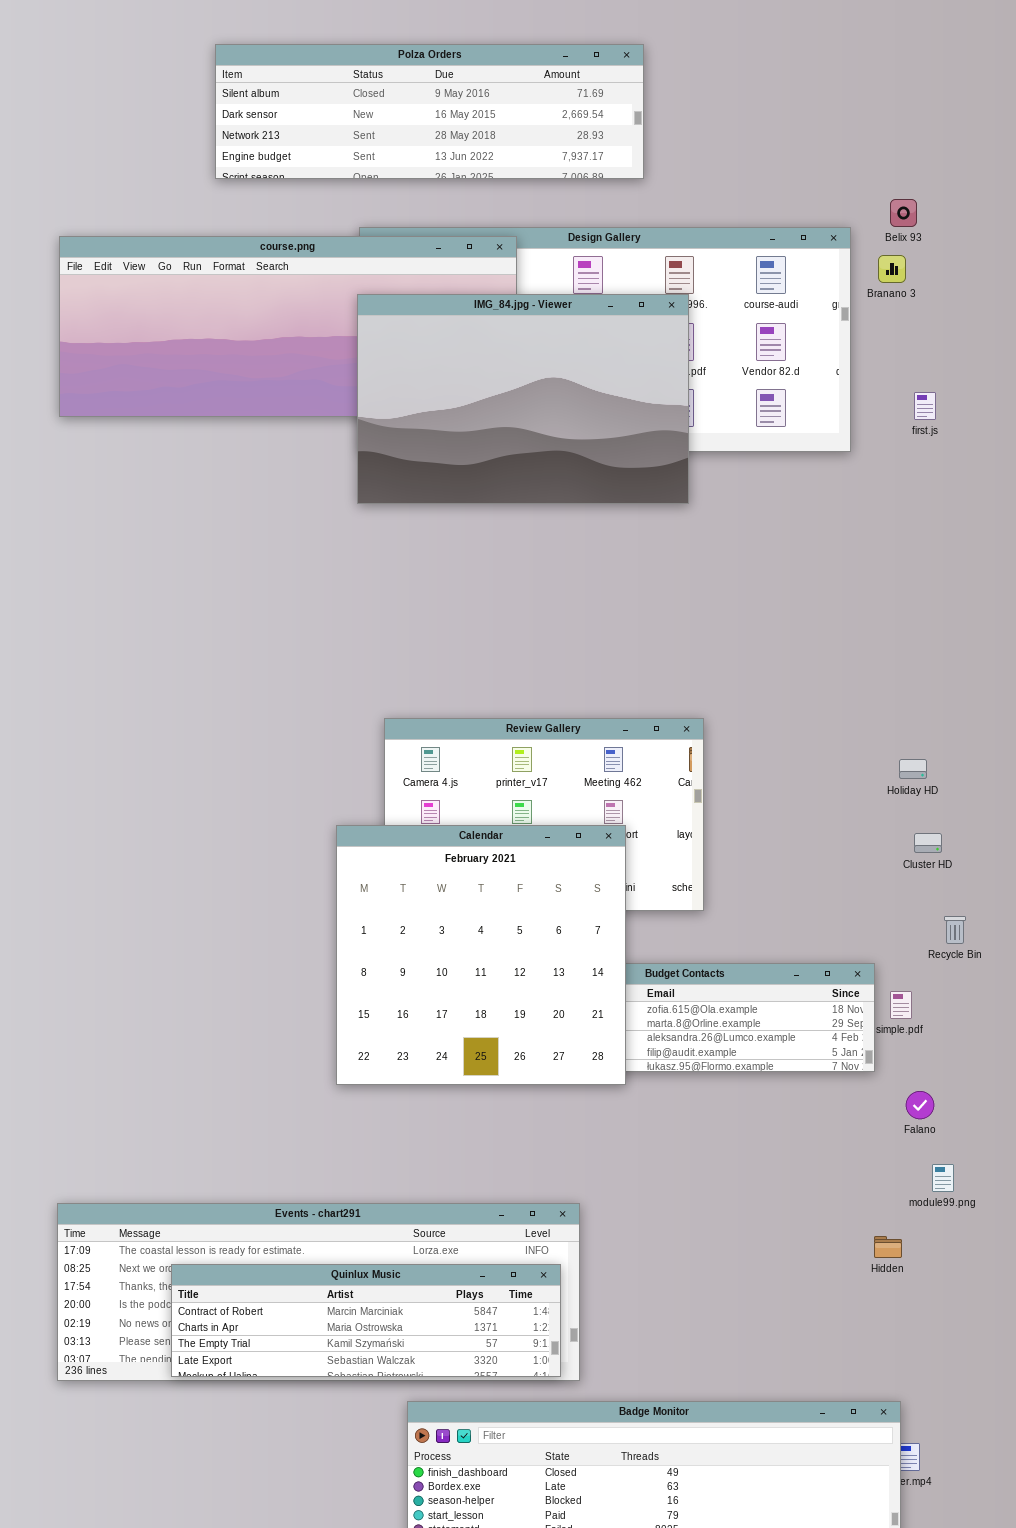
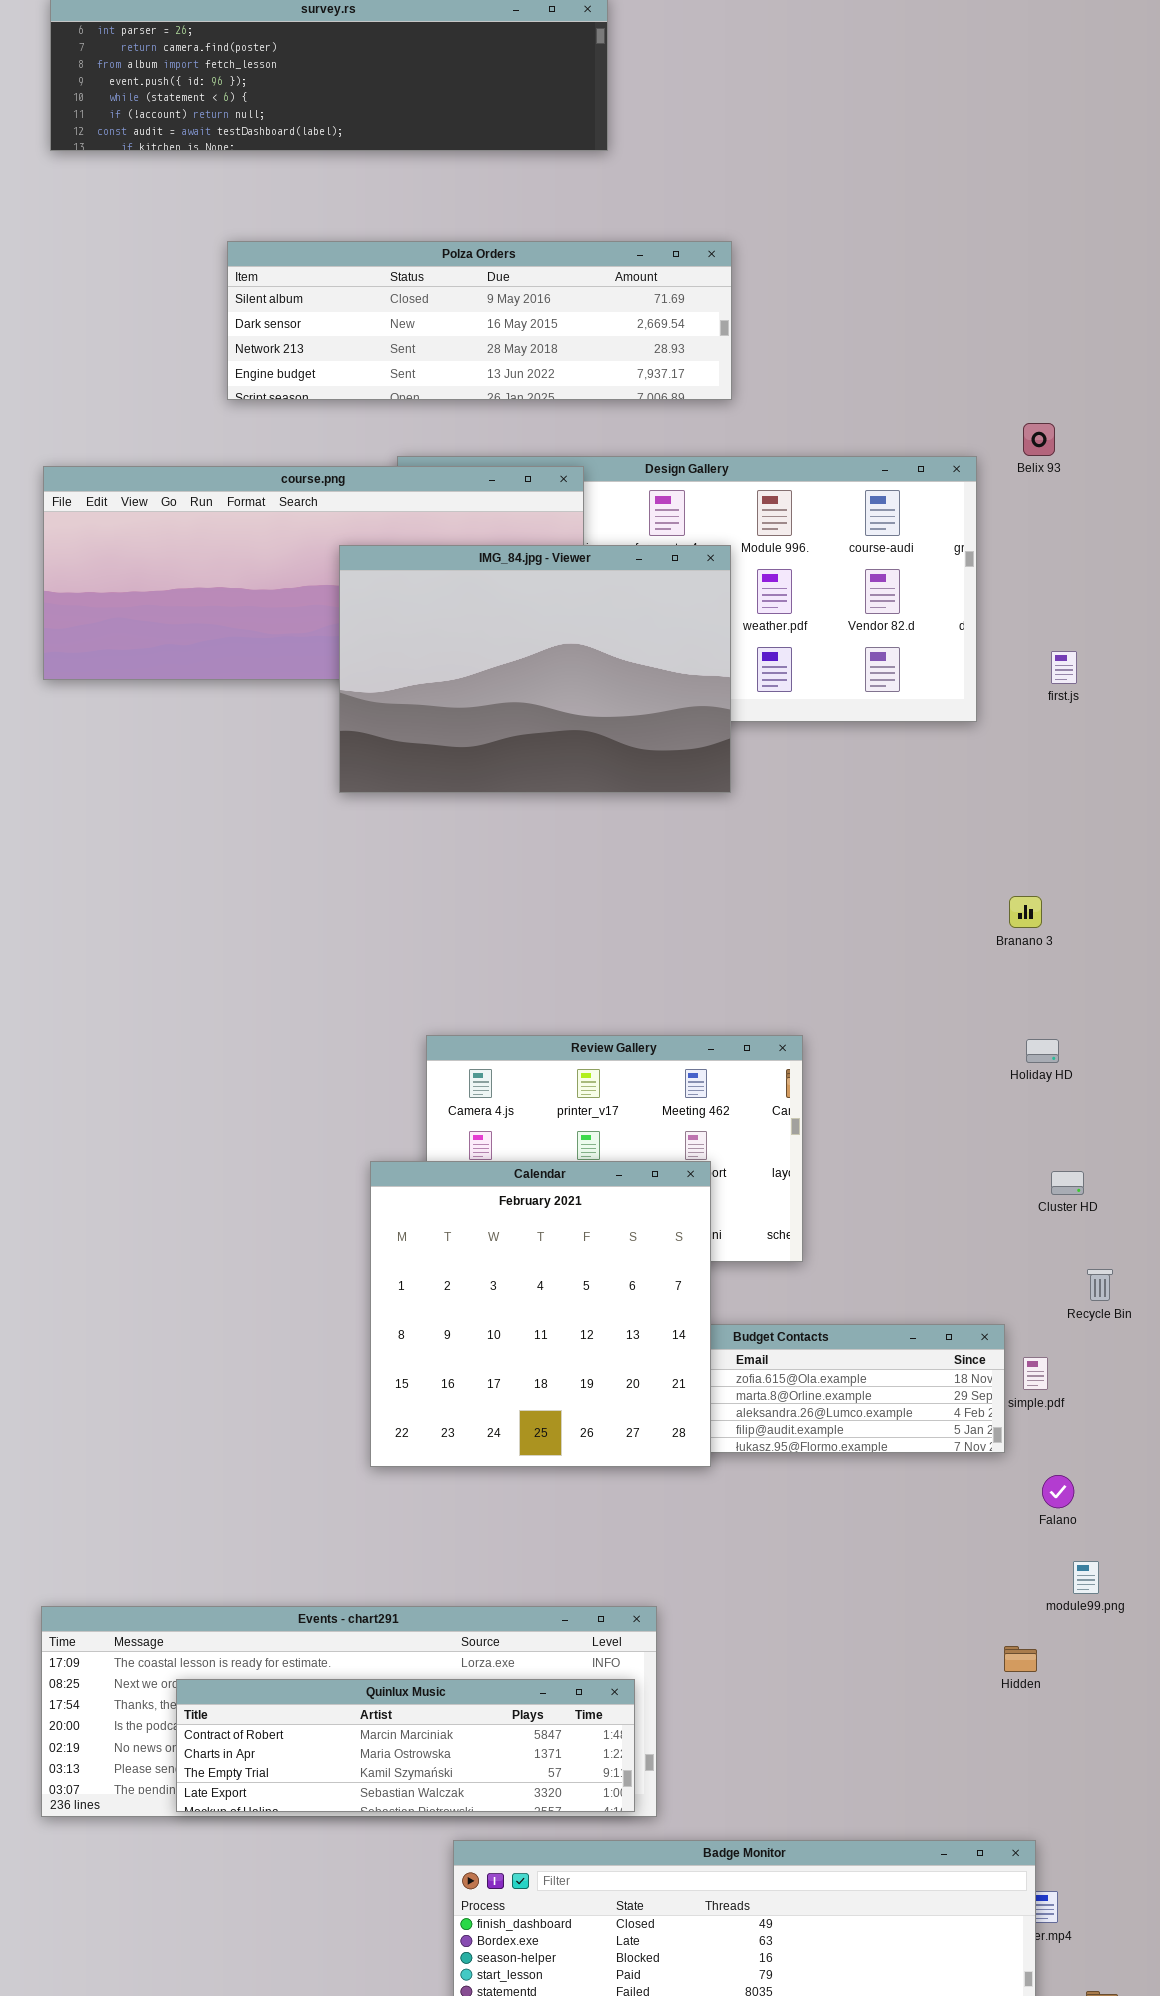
Branano 3: [878,255,906,283] -> [1009,896,1042,928], moved
IMG_84.jpg - Viewer: [357,294,689,504] -> [339,545,731,793], moved
Holiday HD: [899,759,927,779] -> [1026,1039,1059,1063], moved

